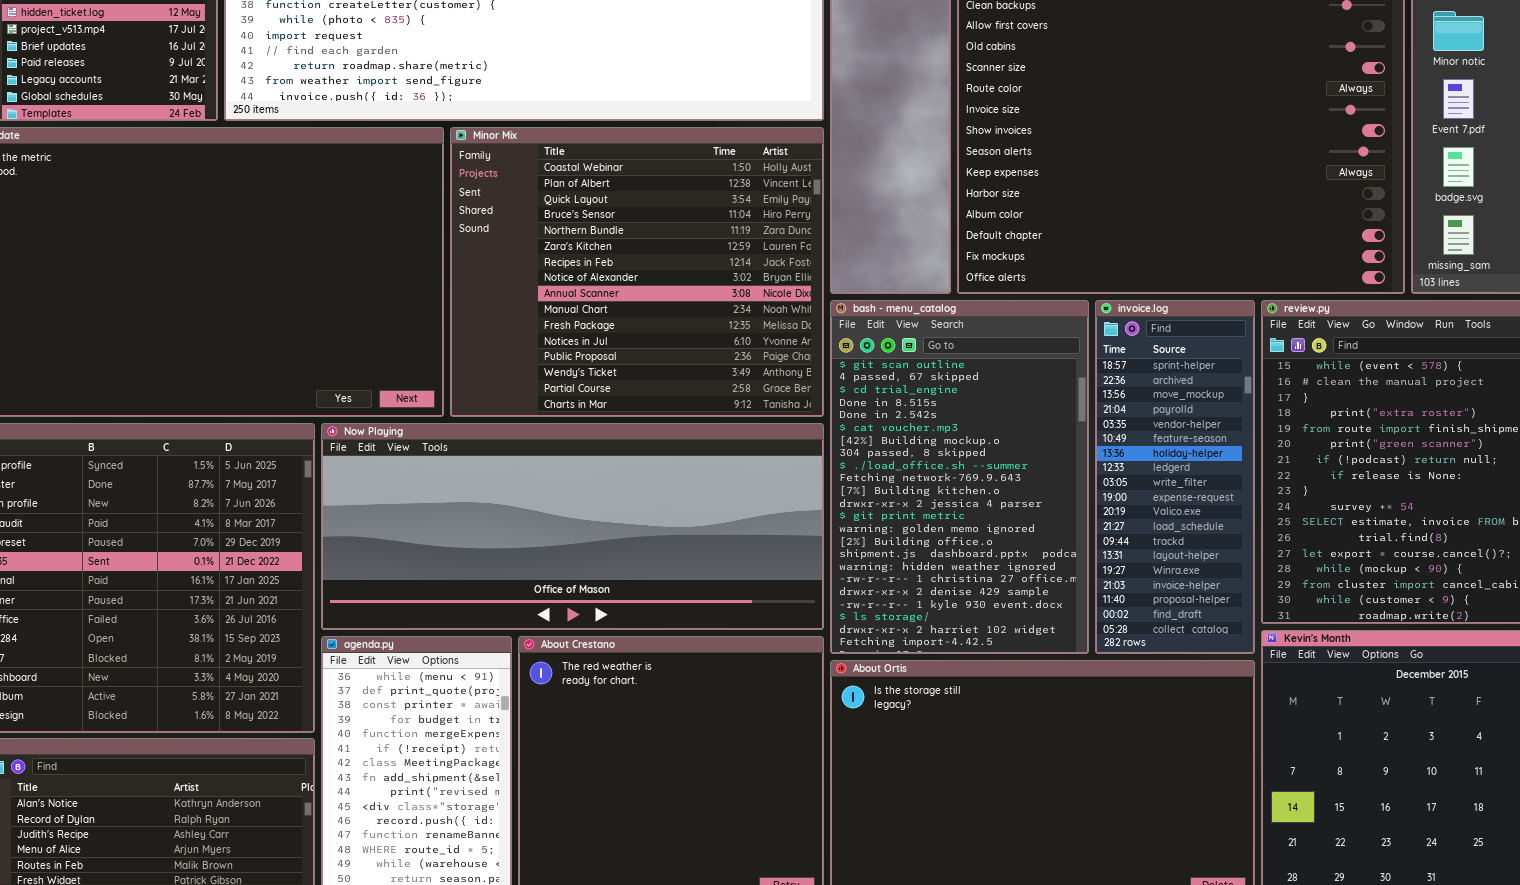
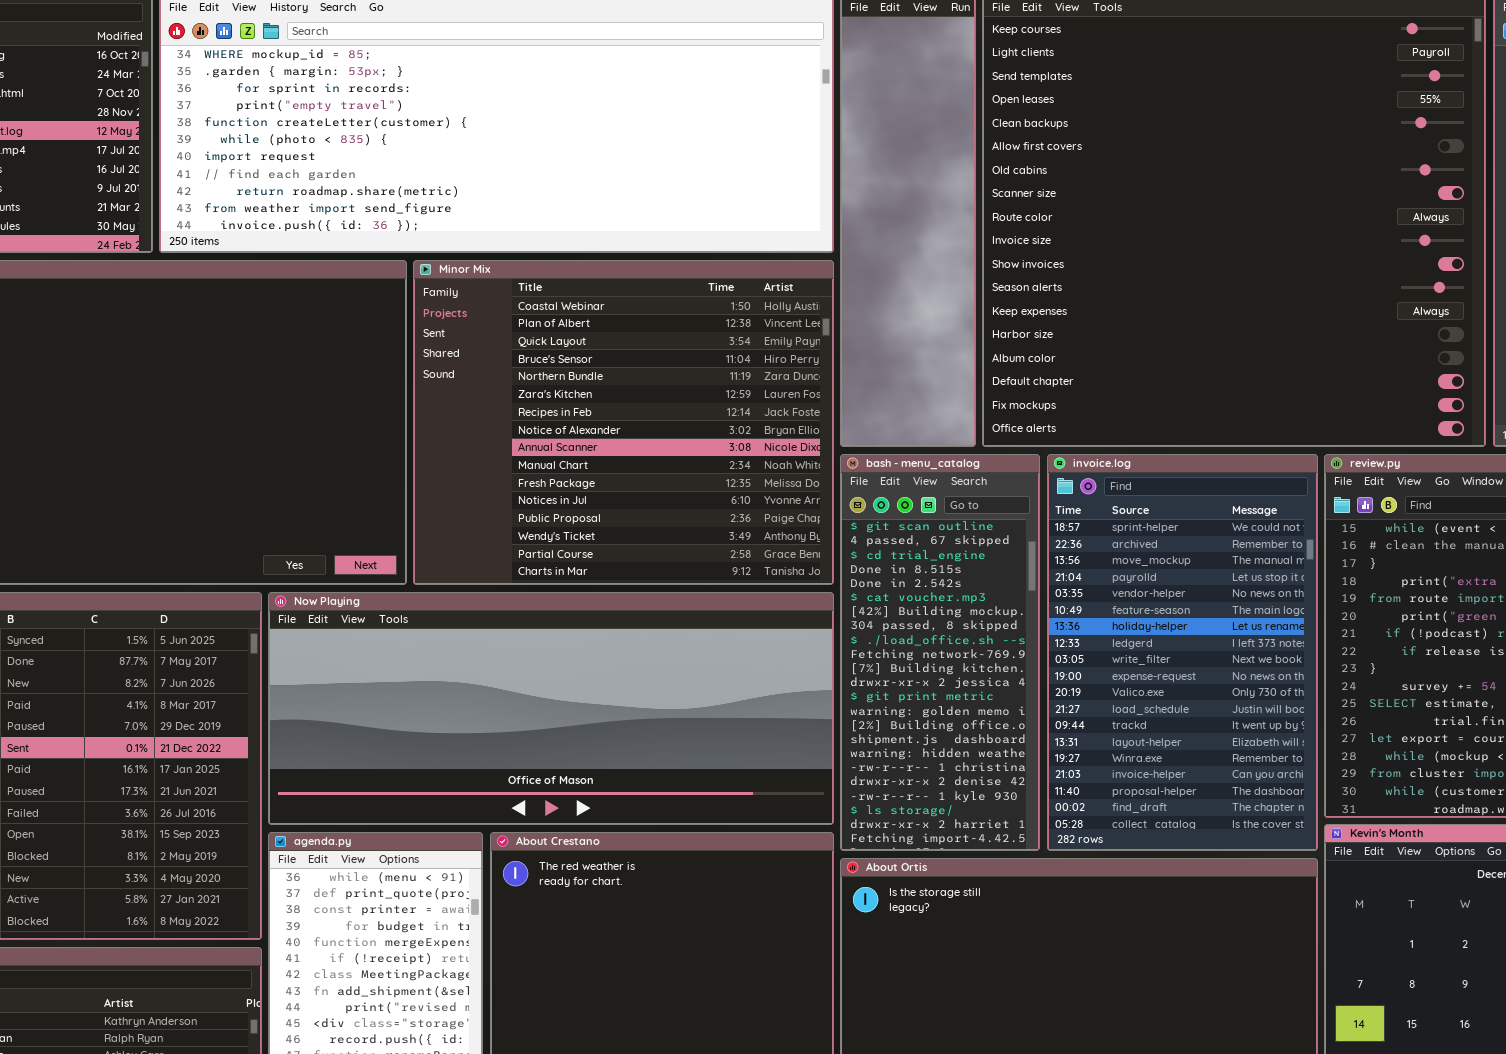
bash - menu_catalog: [830,300,1089,654] -> [840,454,1040,851], resized
invoice.log: [1095,300,1255,654] -> [1047,454,1318,851], resized

